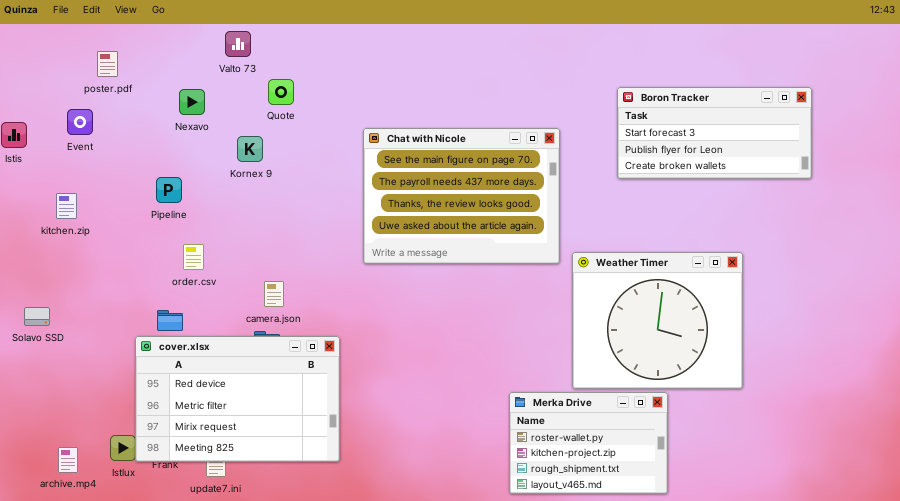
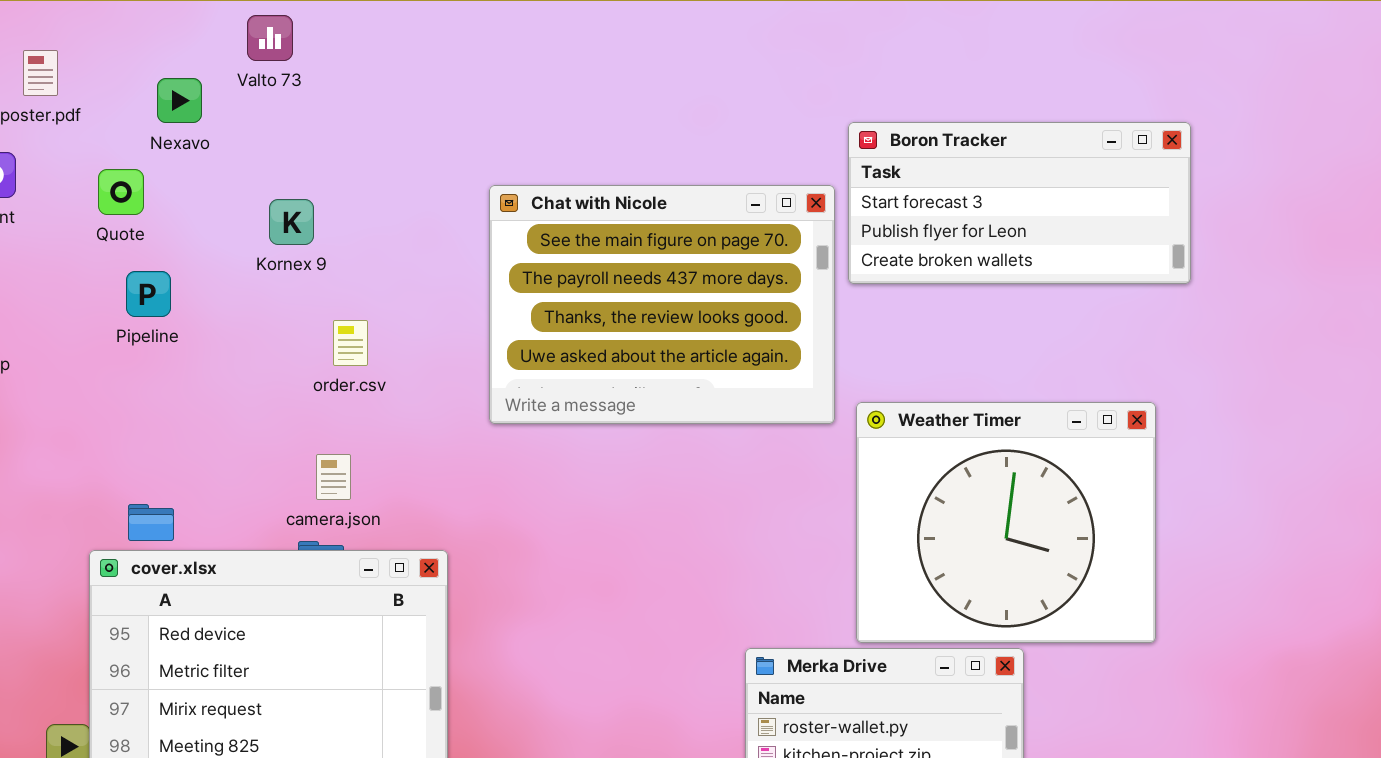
Quote: [268,79,294,105] -> [98,169,144,215], moved
Boron Tracker: [617,87,812,179] -> [848,122,1191,284], moved
Nexavo: [179,89,205,115] -> [157,78,202,123], moved
order.csv: [183,244,204,270] -> [333,320,368,366], moved

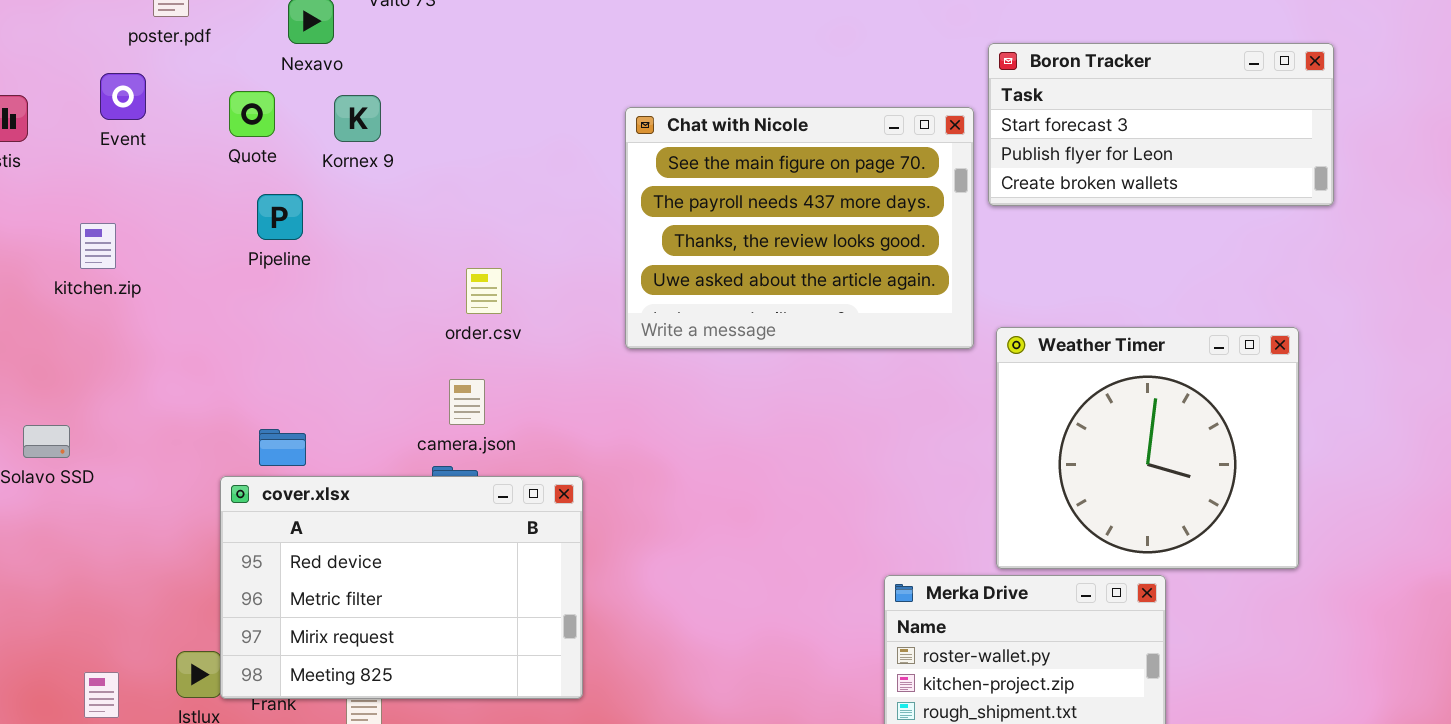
Kornex 9: [269,199,314,245] -> [334,95,381,142], moved
order.csv: [333,320,368,366] -> [466,268,502,314], moved

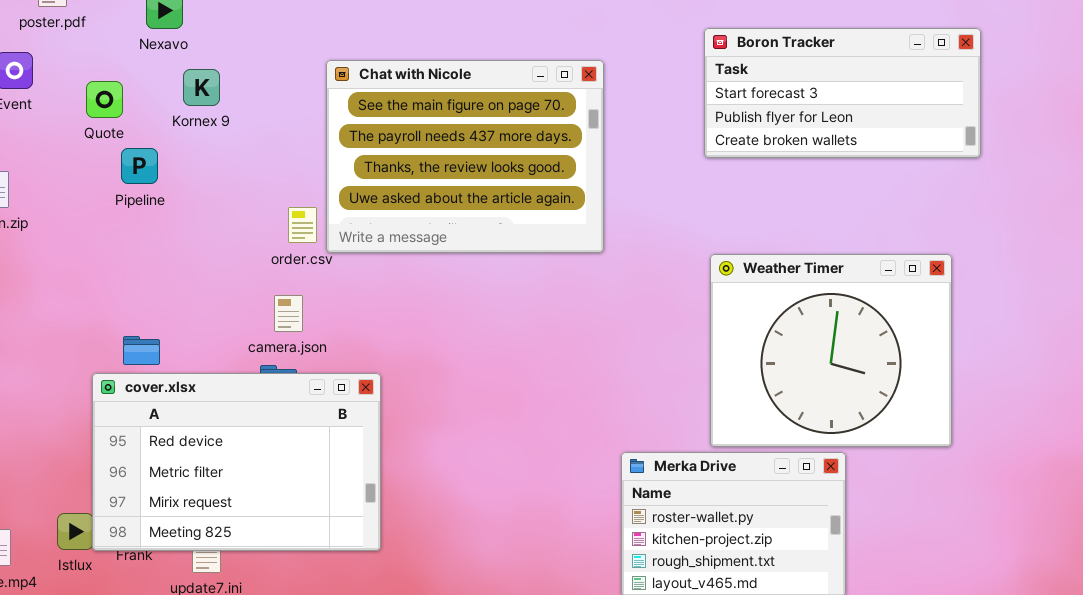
Quote: [229,91,275,137] -> [86,81,123,118], moved
Chat with Nicole: [625,107,974,349] -> [326,60,604,253], moved

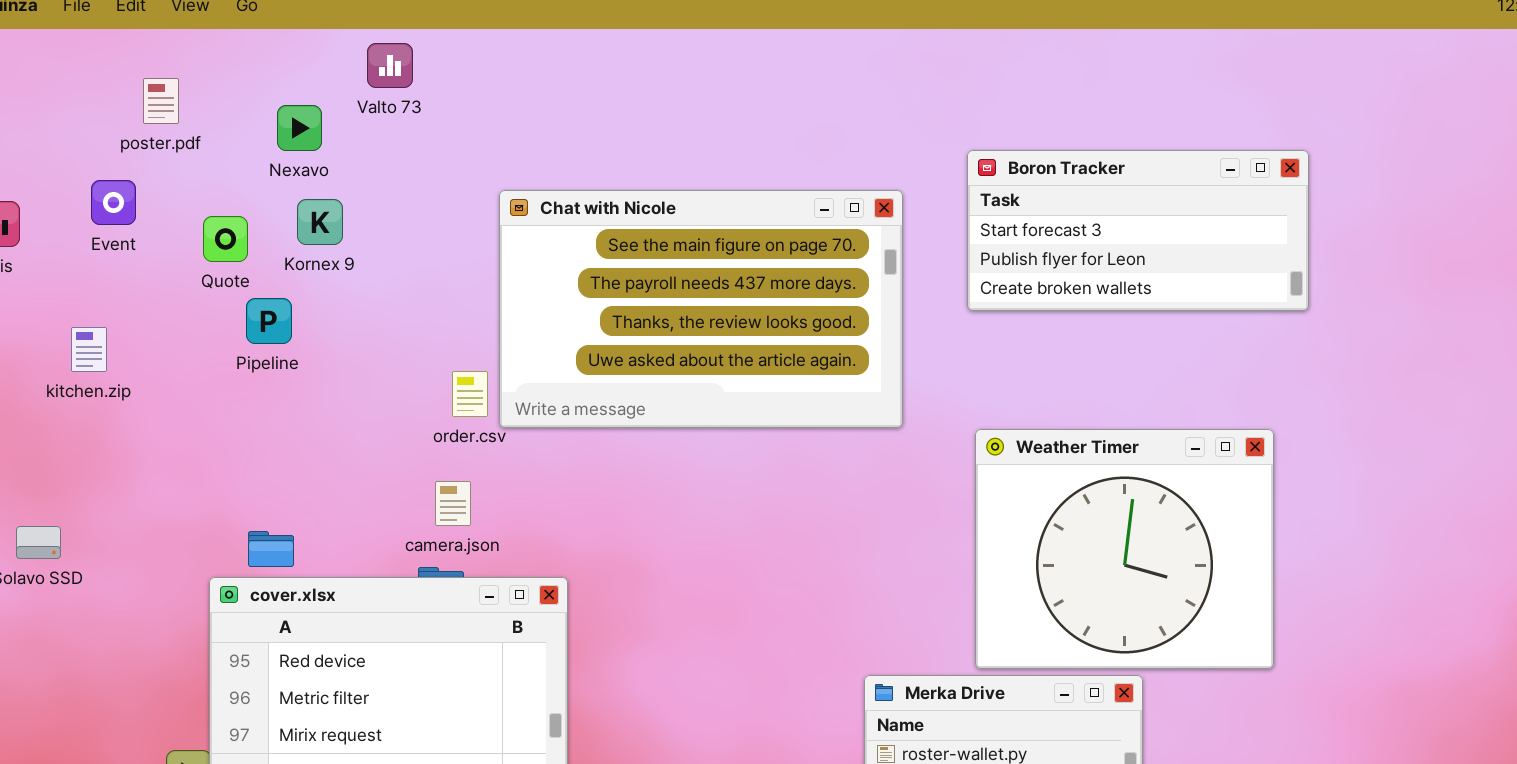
Chat with Nicole: [326,60,604,253] -> [499,190,903,428], resized
Kornex 9: [183,69,220,106] -> [297,199,343,245], moved

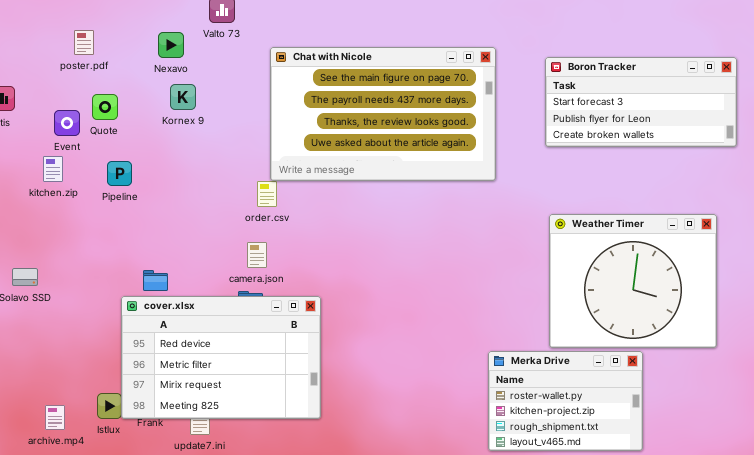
poster.pdf: [143,78,179,124] -> [74,30,94,55], moved
Event: [91,180,136,225] -> [54,110,80,136], moved
Chat with Nicole: [499,190,903,428] -> [270,47,496,181], moved
Quote: [203,216,248,262] -> [92,94,118,120], moved
Pipeline: [246,298,292,344] -> [107,161,132,186], moved

